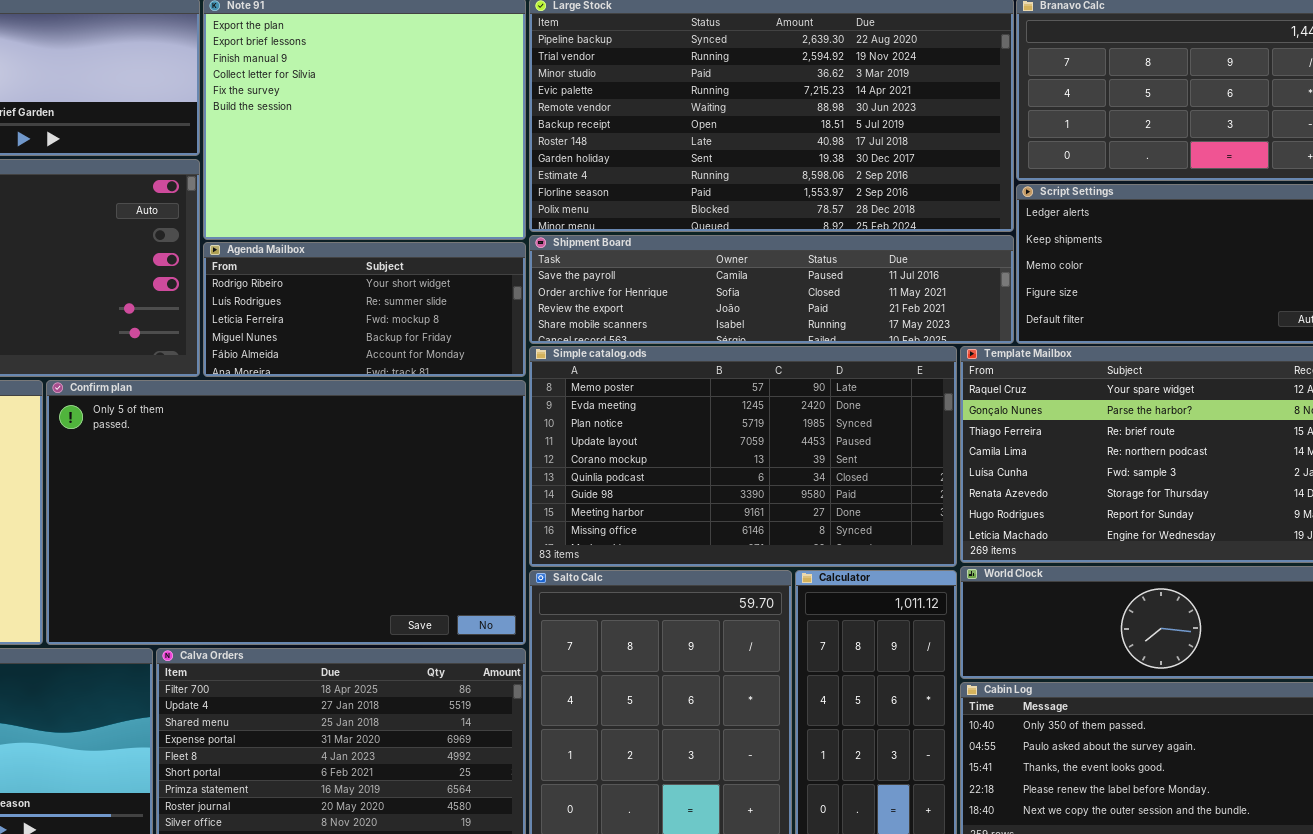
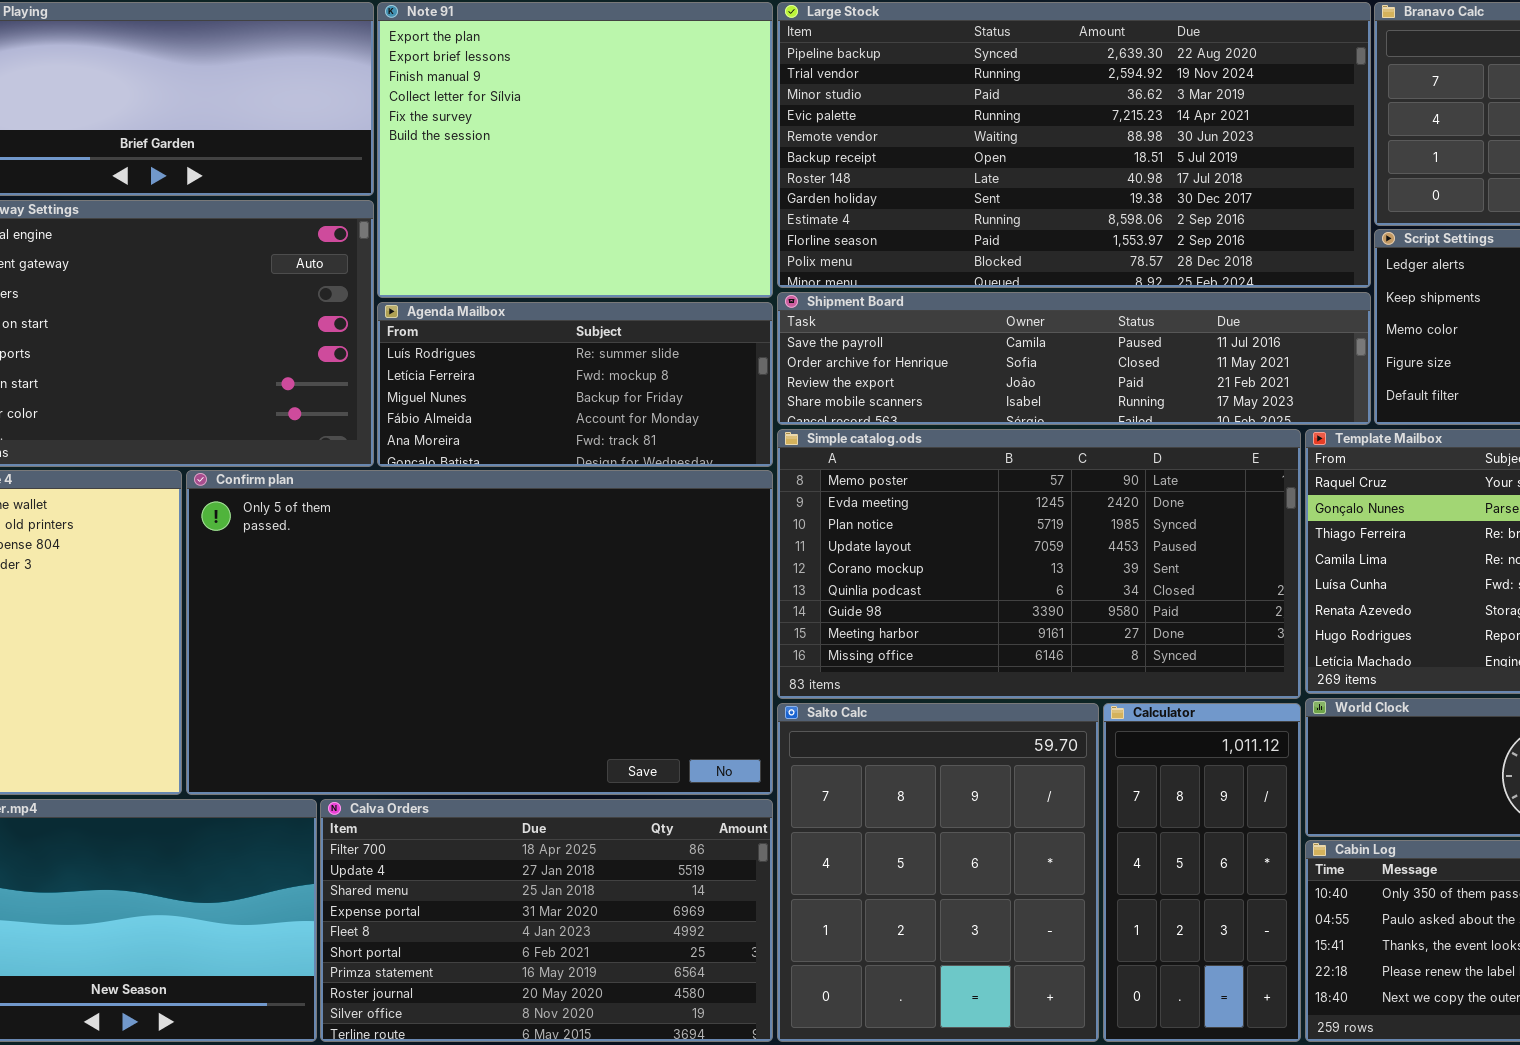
Agenda Mailbox: [203,242,526,377] -> [377,302,773,467], scrolled down 1 row

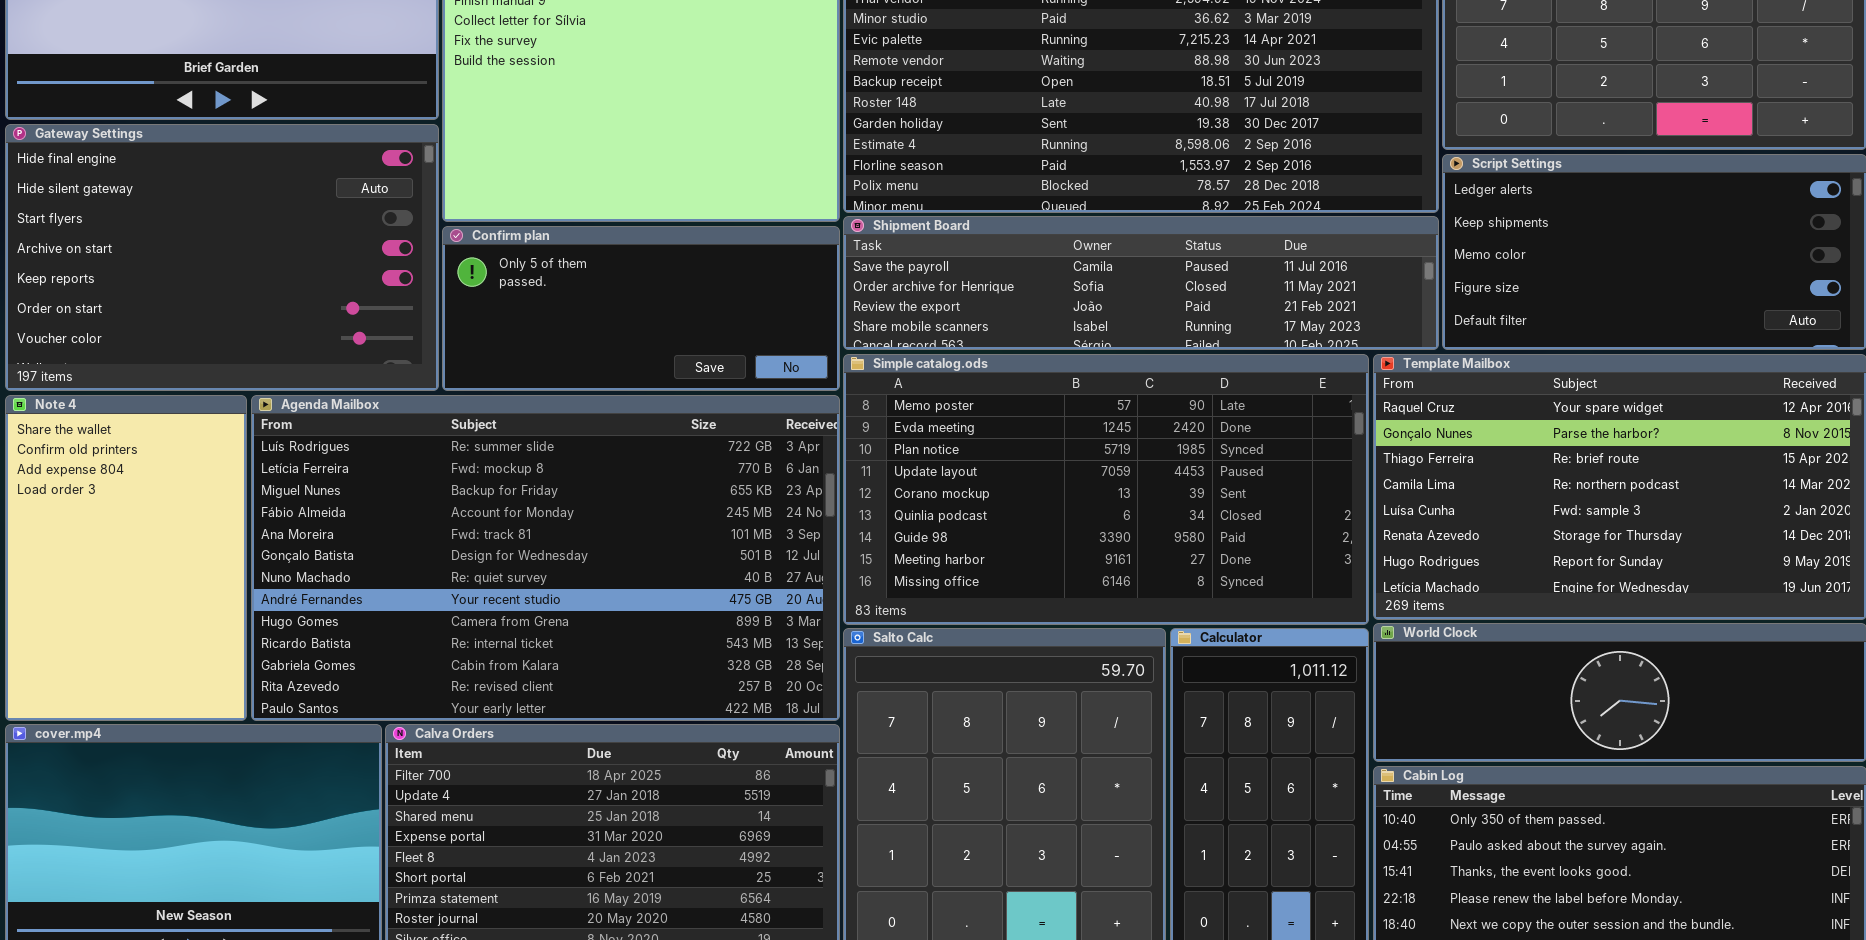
Agenda Mailbox: [377,302,773,467] -> [251,395,840,721], moved, resized
Confirm plan: [186,470,773,795] -> [442,226,840,391], moved, resized

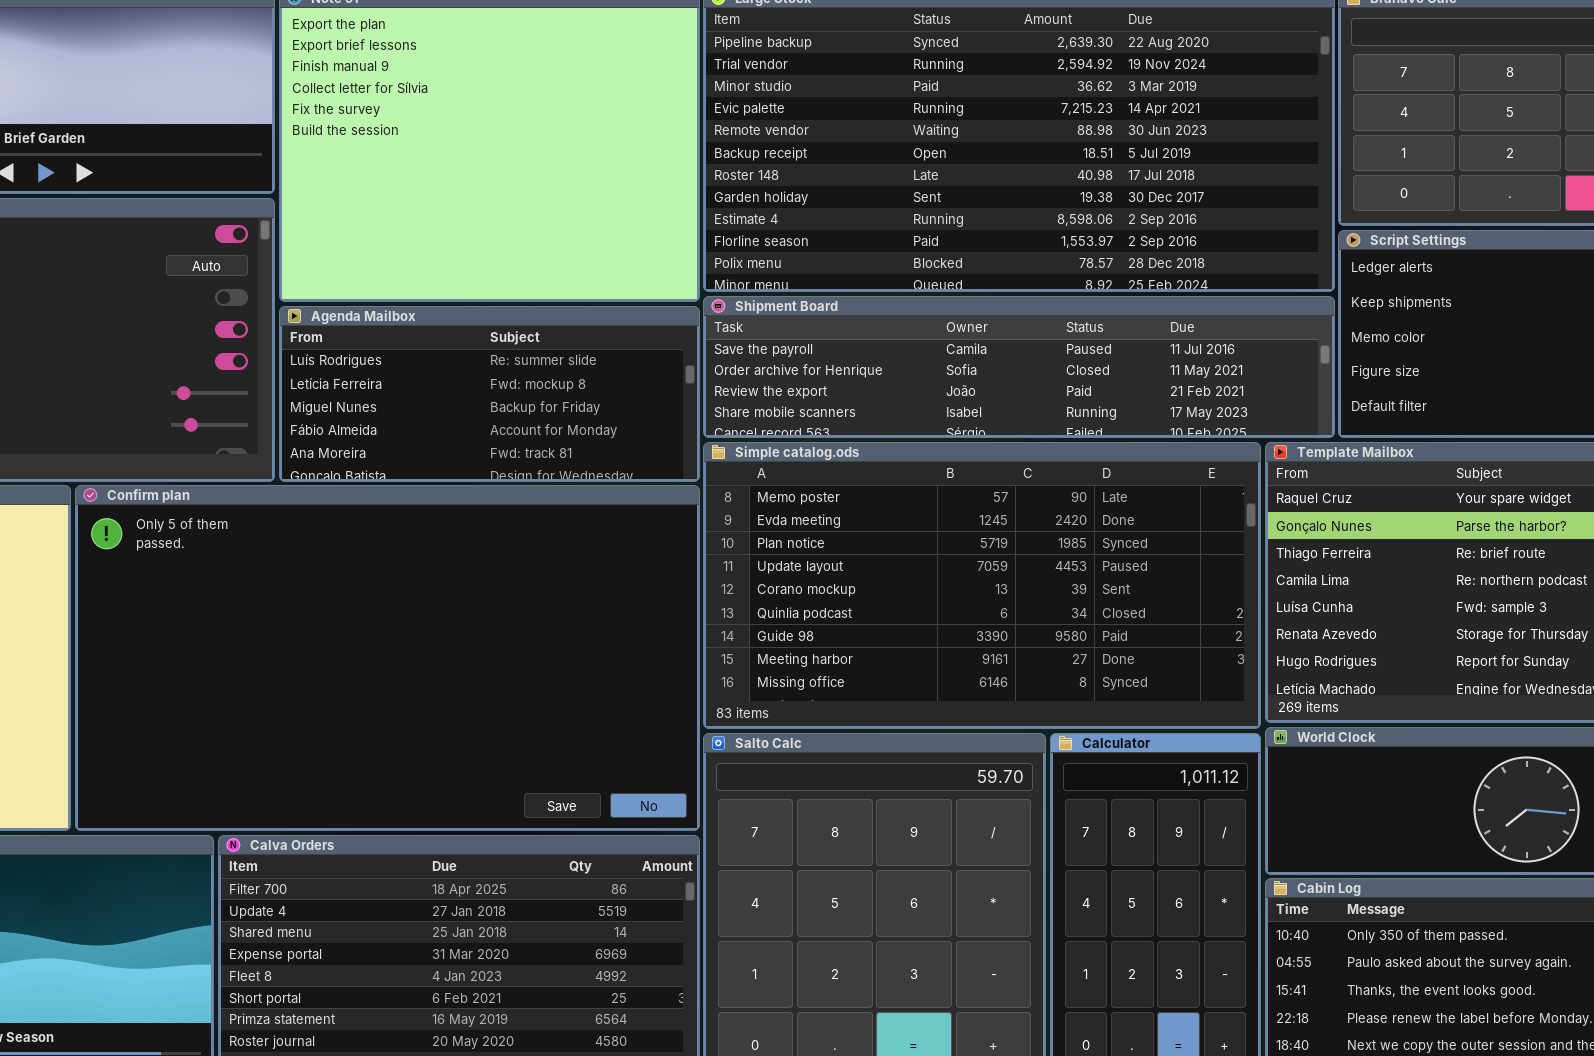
Confirm plan: [442,226,840,391] -> [75,485,700,831], moved, resized
Agenda Mailbox: [251,395,840,721] -> [279,306,700,482], moved, resized

